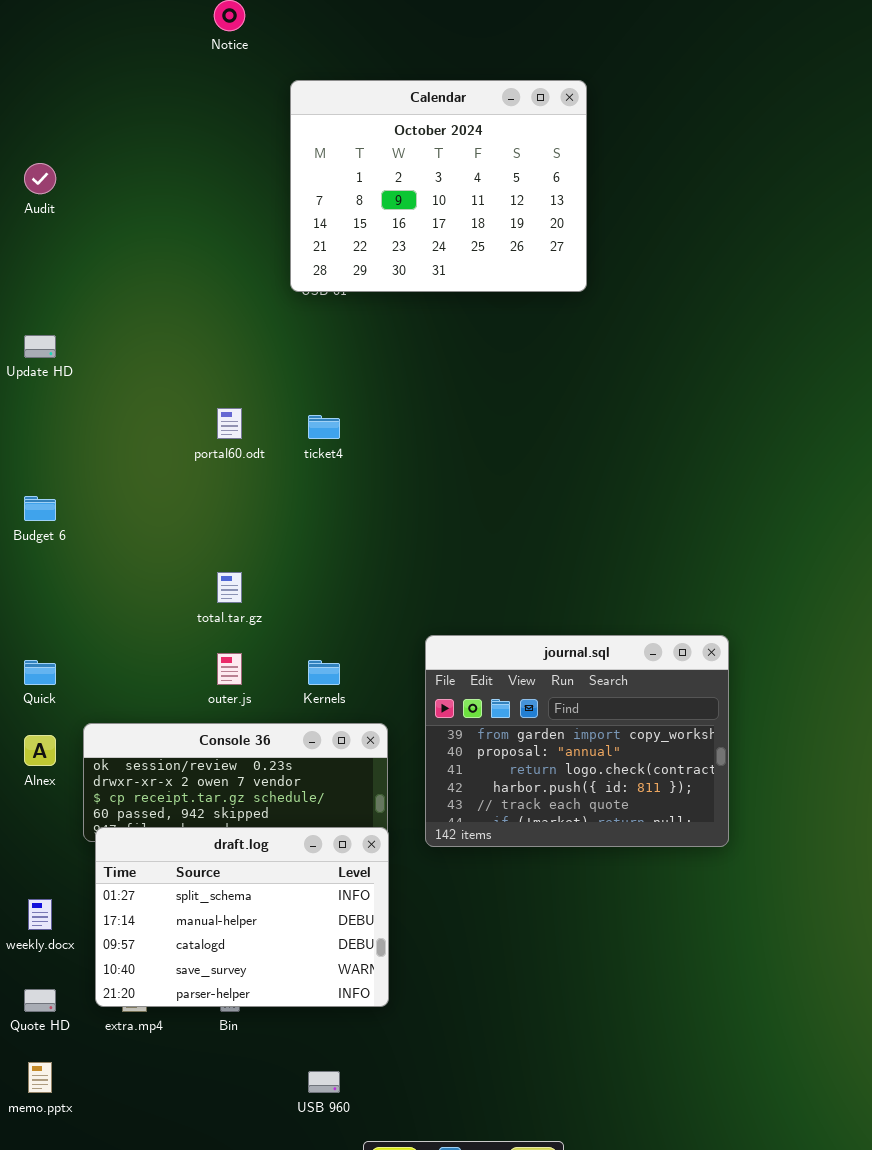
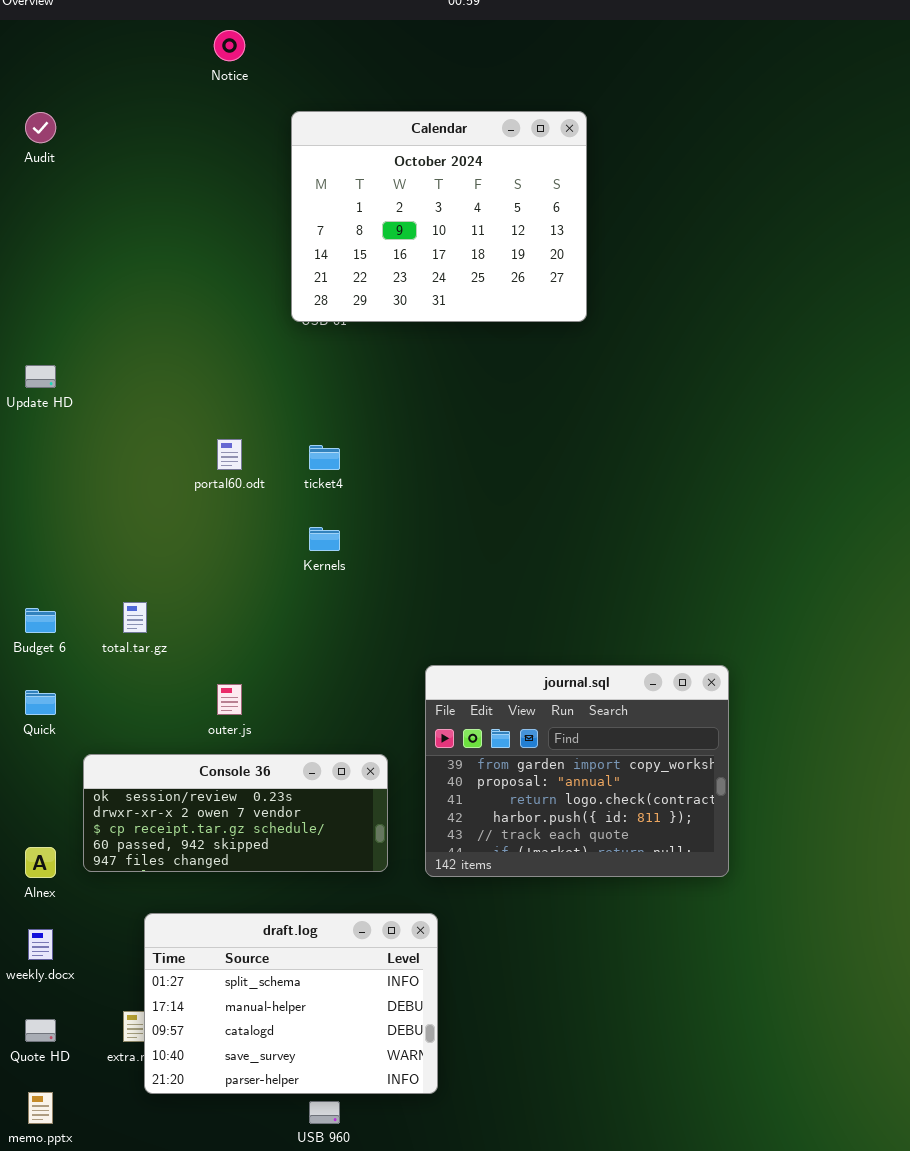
Audit: [24,163,56,194] -> [25,112,56,143], moved
Budget 6: [24,496,56,521] -> [25,608,56,633], moved
total.tar.gz: [217,572,242,603] -> [123,602,147,633], moved
Kernels: [308,660,340,685] -> [309,527,340,551], moved
Alnex: [24,735,56,766] -> [25,847,56,878], moved
draft.log: [95,827,389,1007] -> [144,913,438,1094], moved

